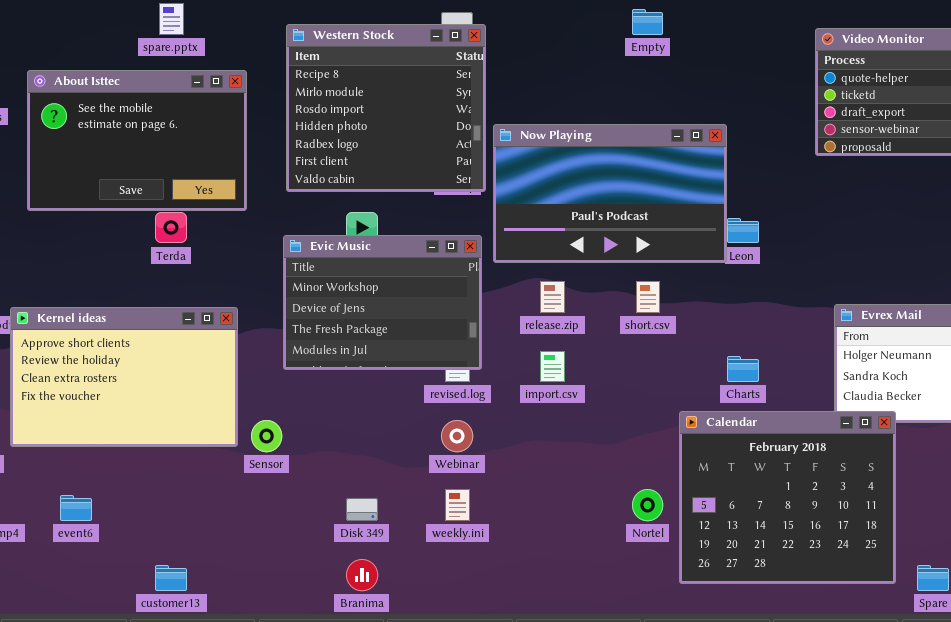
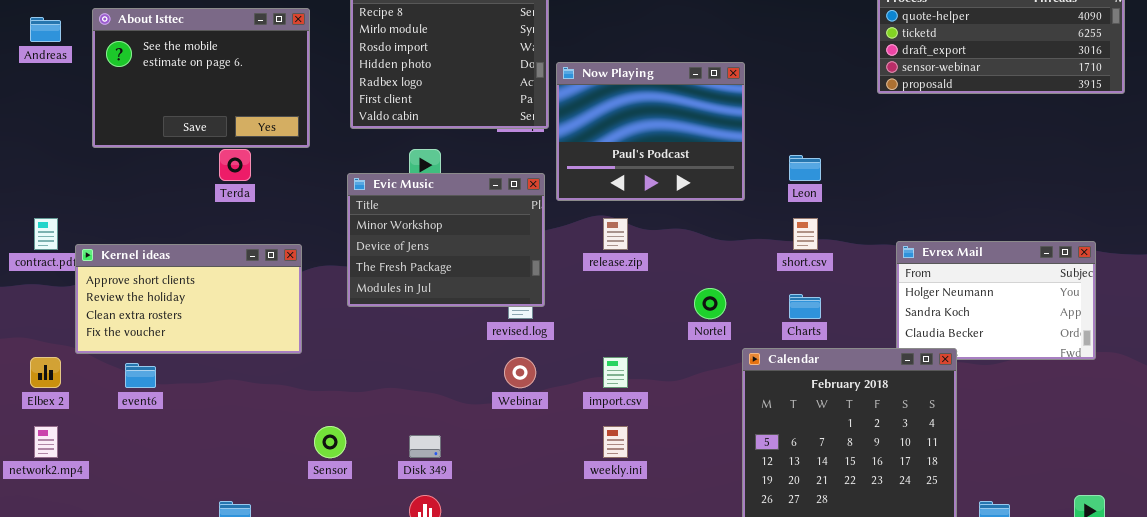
Now Playing: [493,124,727,263] -> [556,62,745,201], resized
short.csv: [636,281,660,313] -> [793,218,818,250], moved
Kernel ideas: [10,307,238,447] -> [75,244,302,354], resized
import.csv: [540,351,565,382] -> [603,357,628,388], moved
Sensor: [251,420,282,452] -> [314,426,346,458], moved
weekly.ini: [445,489,470,521] -> [603,426,628,458], moved
Nortel: [632,489,663,521] -> [694,288,726,319], moved
event6: [60,495,92,521] -> [125,363,156,388], moved

